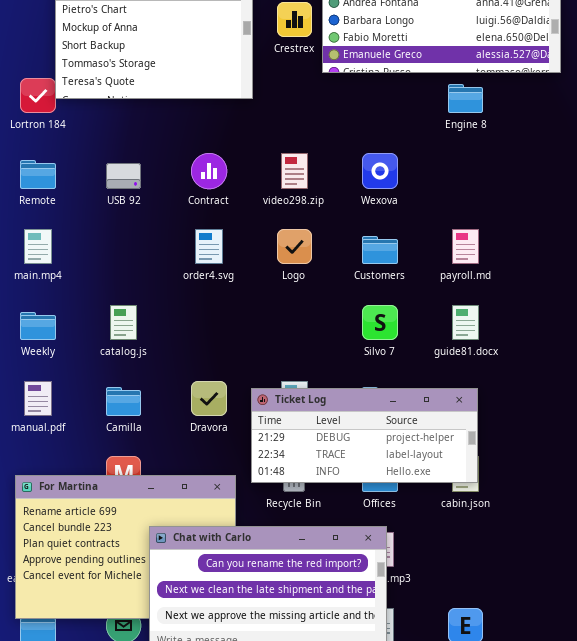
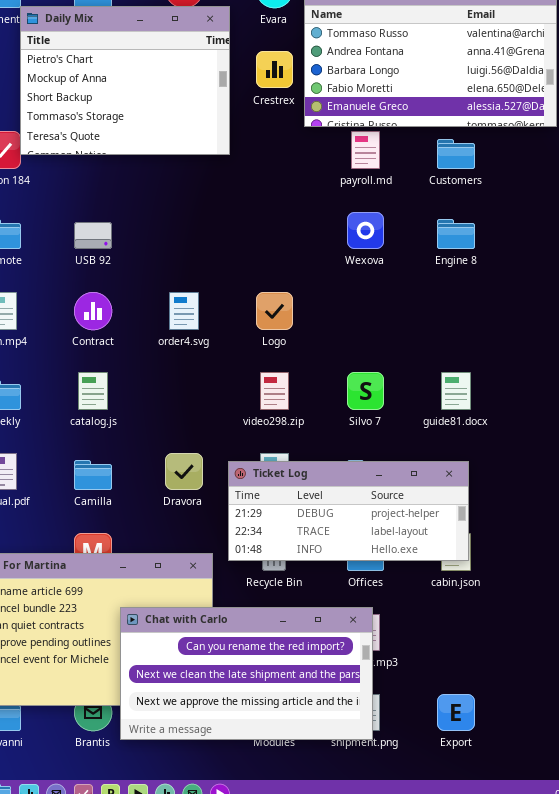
Engine 8: [448,84,483,113] -> [437,219,475,249], moved
Contract: [191,153,227,189] -> [74,292,112,330], moved
video298.zip: [281,153,308,189] -> [260,372,289,410], moved
payroll.md: [452,229,479,264] -> [351,131,380,169], moved
Customers: [362,236,398,264] -> [437,139,475,169], moved

